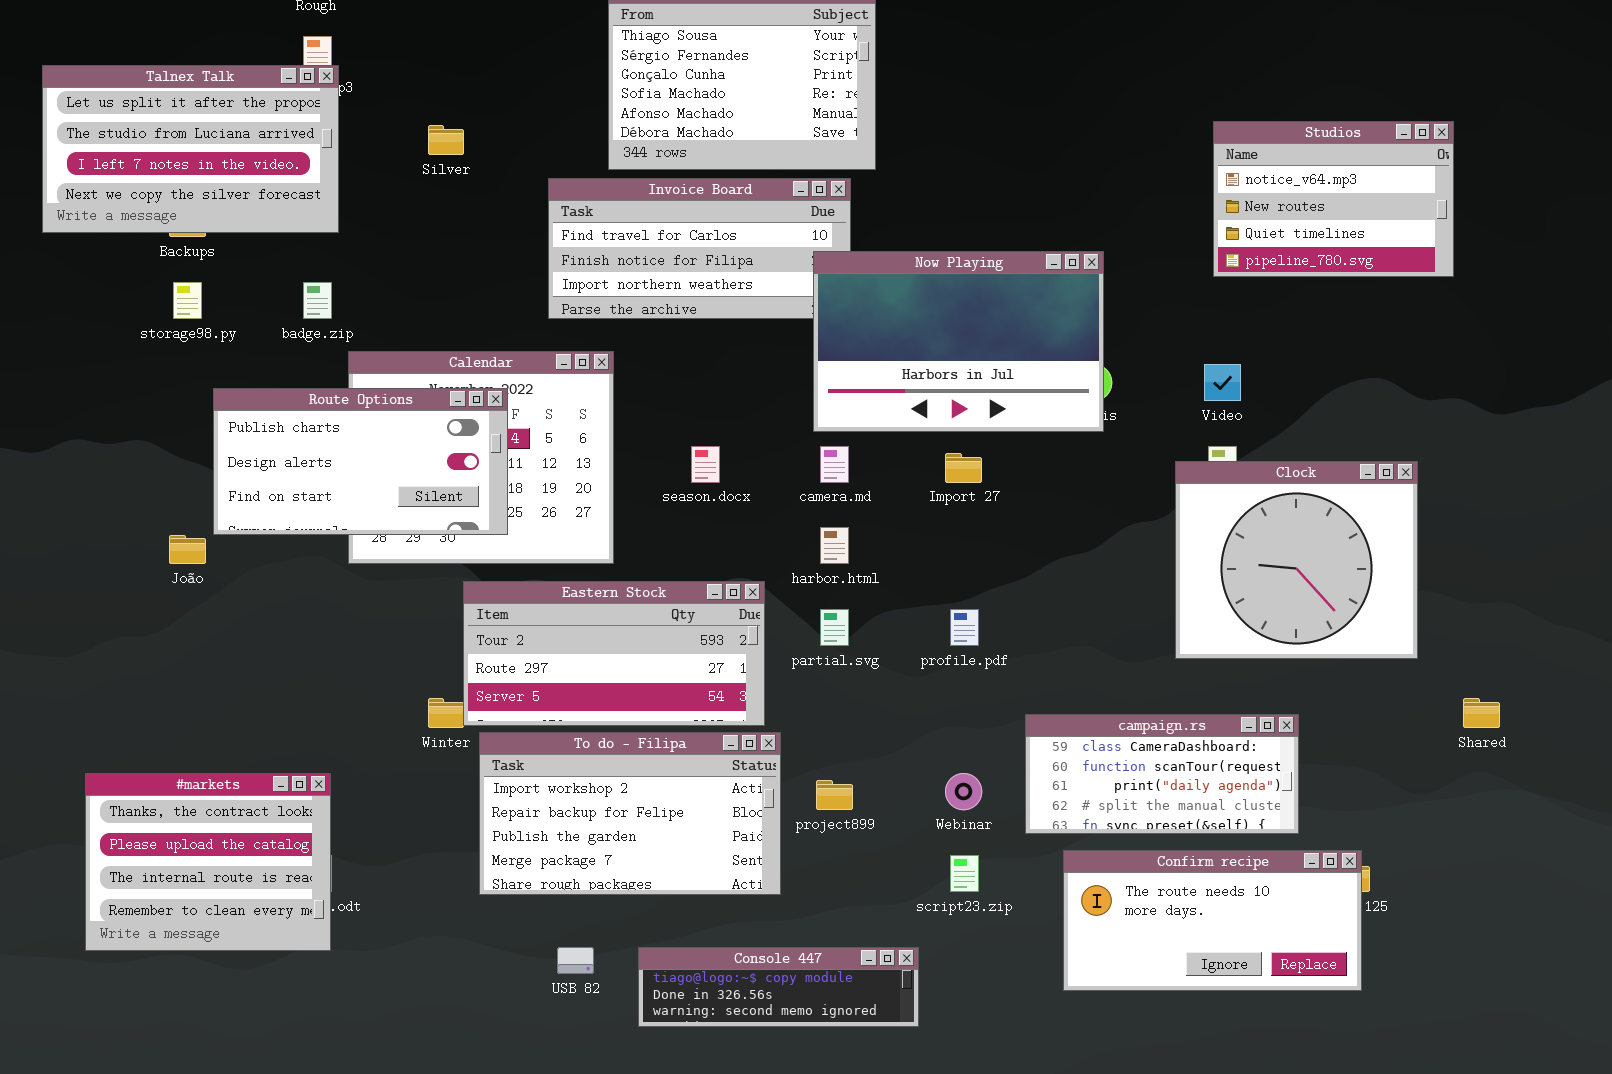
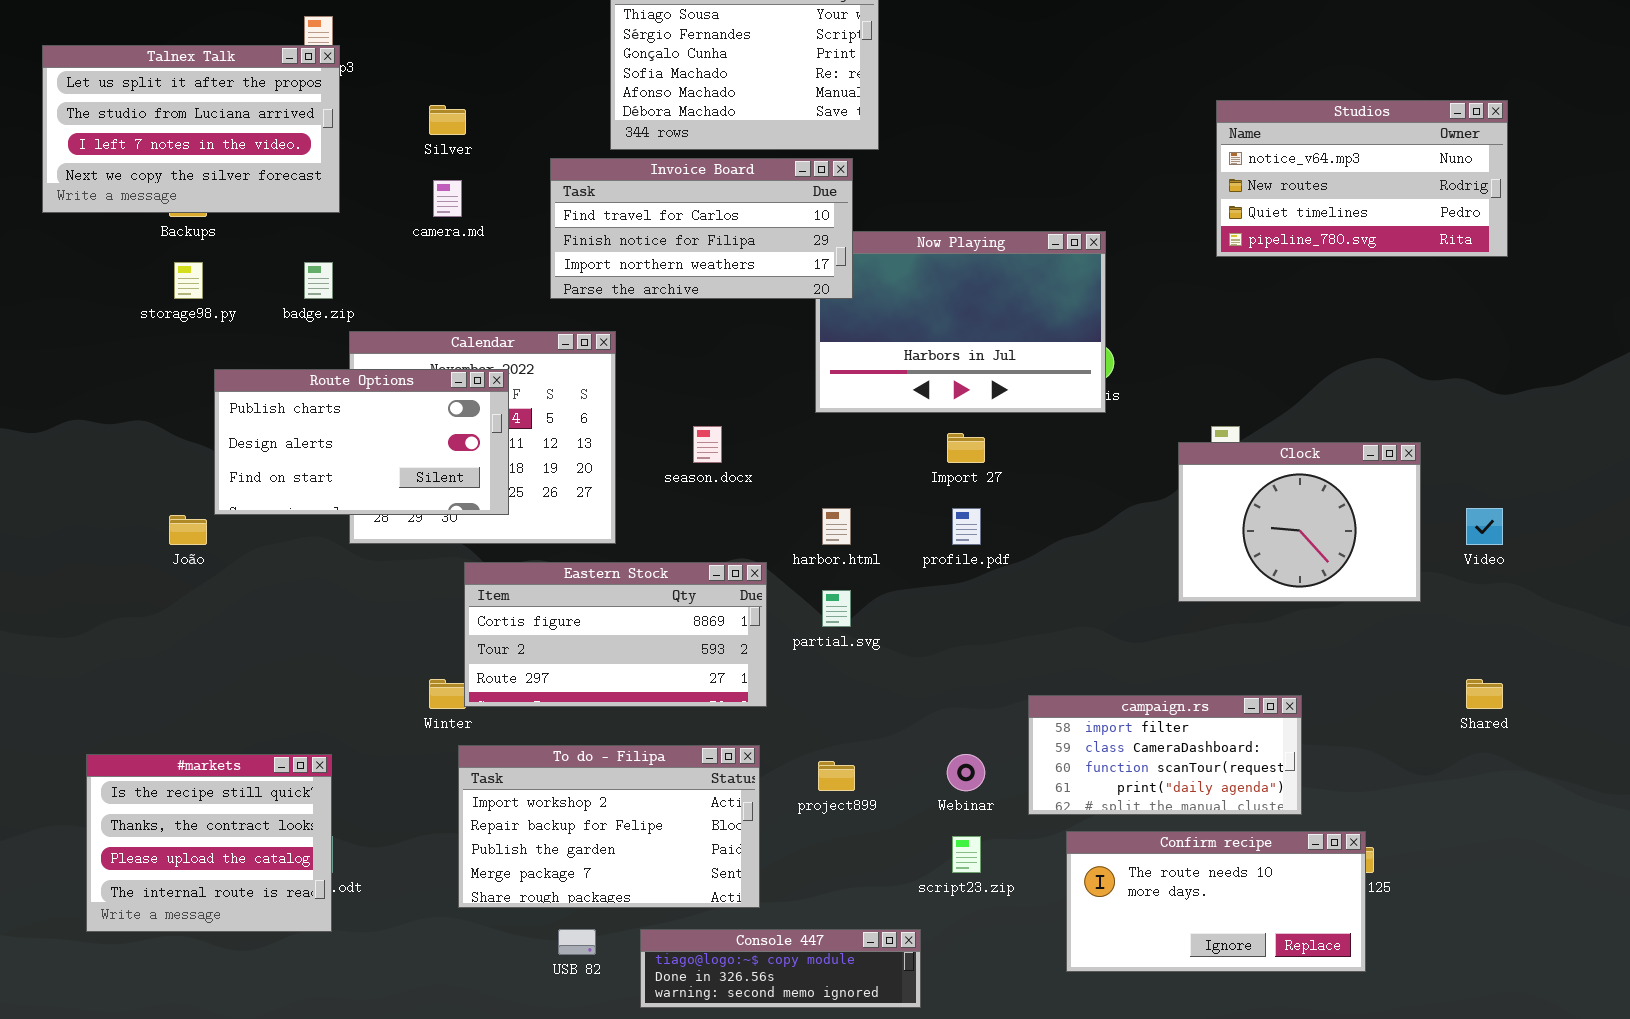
Studios: [1213,121,1454,277] -> [1216,100,1508,257], resized
Invoice Board: [548,178,851,319] -> [550,158,853,299], raised
Video: [1204,364,1241,401] -> [1466,508,1503,545], moved
camera.md: [820,446,849,483] -> [433,180,462,217], moved
Clock: [1175,461,1418,659] -> [1178,442,1421,602], resized
Eastern Stock: [463,581,765,726] -> [464,562,767,707], scrolled up 1 row
profile.pdf: [950,609,979,646] -> [952,508,981,545], moved
campaign.rs: [1025,714,1299,834] -> [1028,695,1302,815], scrolled up 1 row
To do - Filipa: [479,732,781,895] -> [458,745,760,908], moved
#markets: [85,773,331,951] -> [86,754,332,932], scrolled up 1 row

